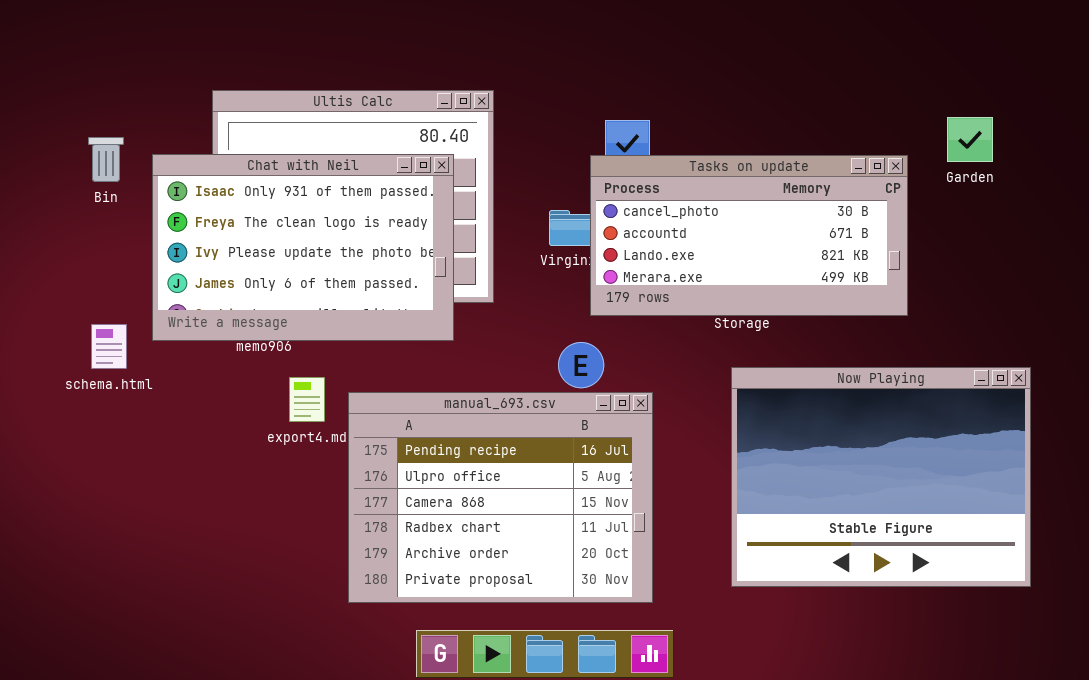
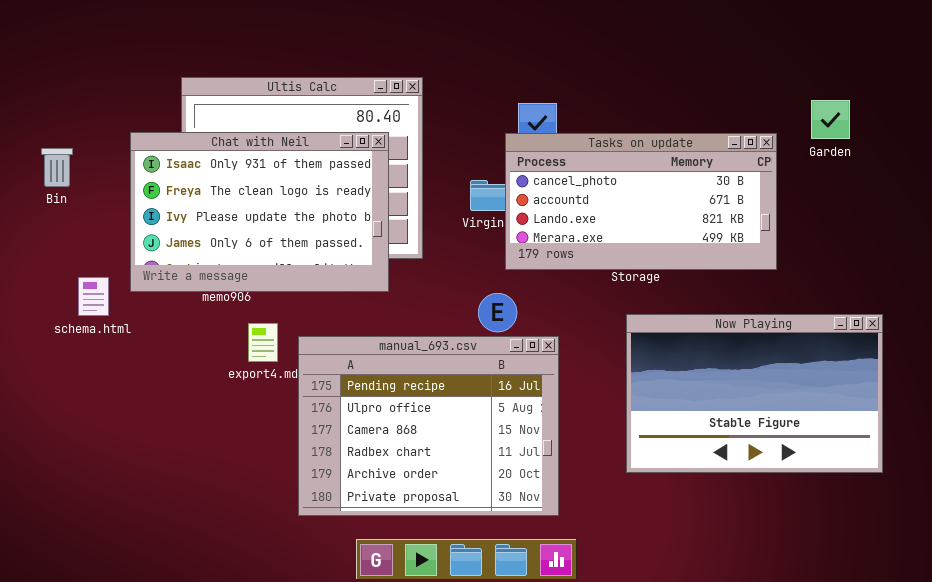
Bin: [88,137,124,182] -> [41,148,73,187], moved
Now Playing: [731,367,1031,587] -> [626,314,883,473], resized

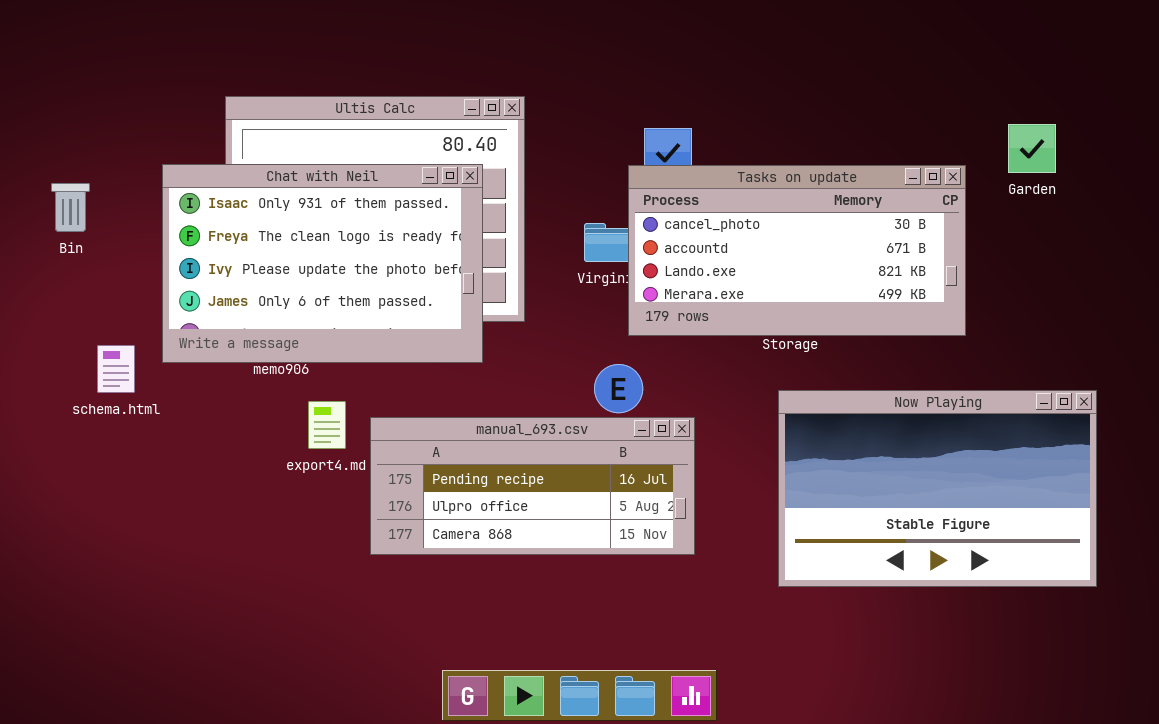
manual_693.csv: [298,336,559,516] -> [370,417,695,555], resized

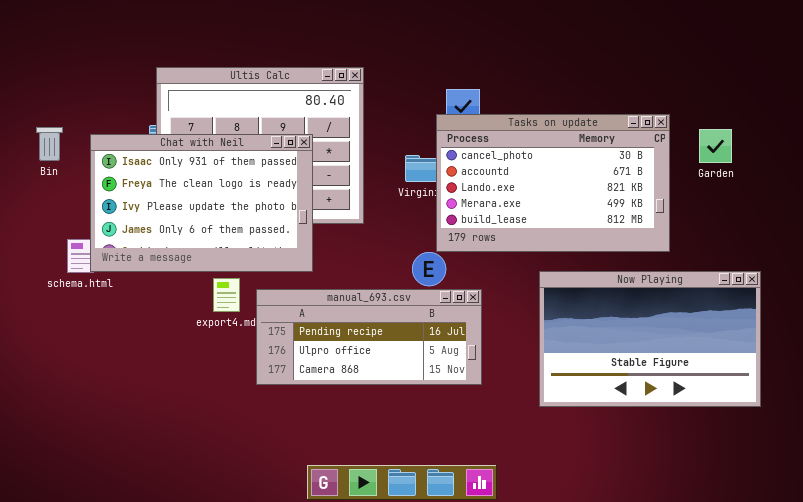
Garden: [1008,124,1056,173] -> [699,129,732,163], moved
Chat with Neil: [162,164,483,363] -> [90,134,313,272], moved
Tasks on update: [628,165,966,336] -> [436,114,670,252], resized

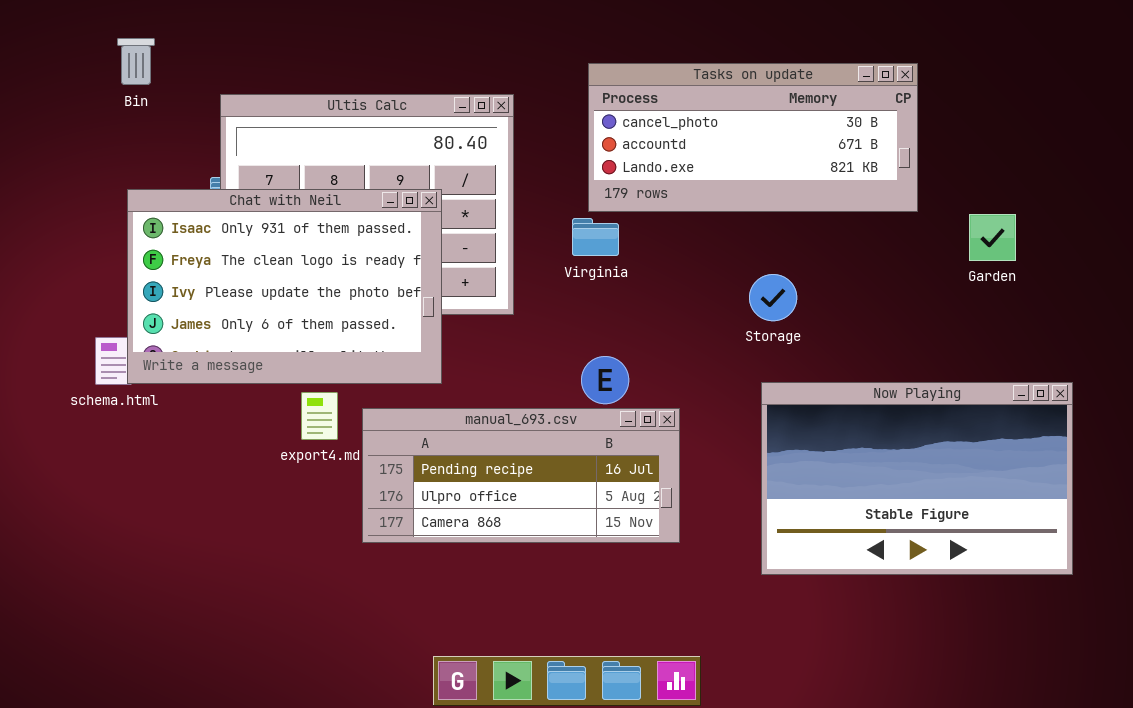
Tasks on update: [436,114,670,252] -> [588,63,918,212], moved, resized
Bin: [36,127,63,161] -> [117,38,155,85], moved
Garden: [699,129,732,163] -> [969,214,1016,261], moved

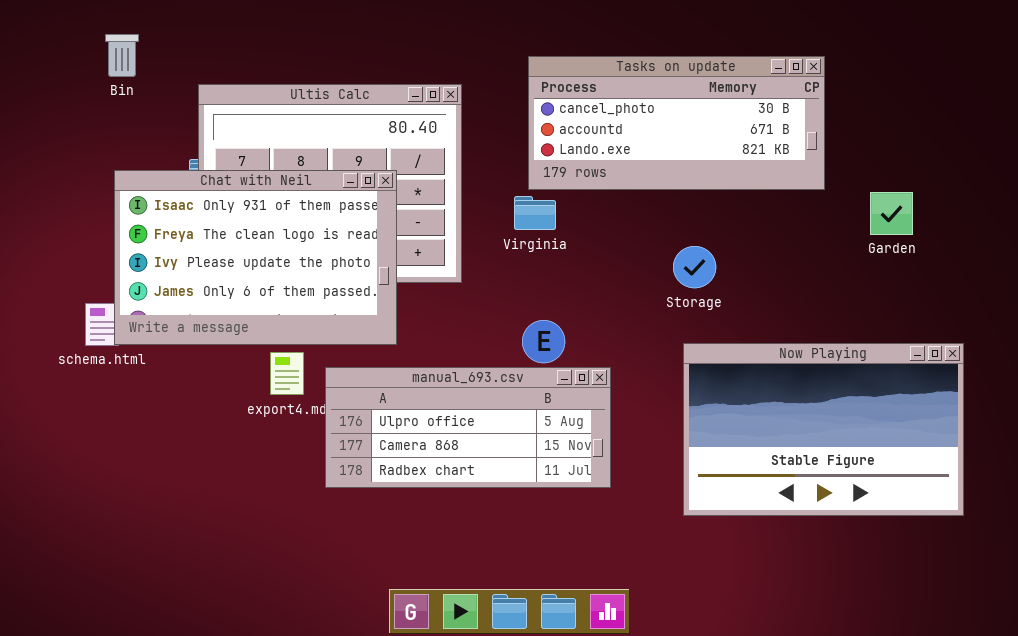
manual_693.csv: [362,408,680,543] -> [325,367,611,488], scrolled down 1 row

